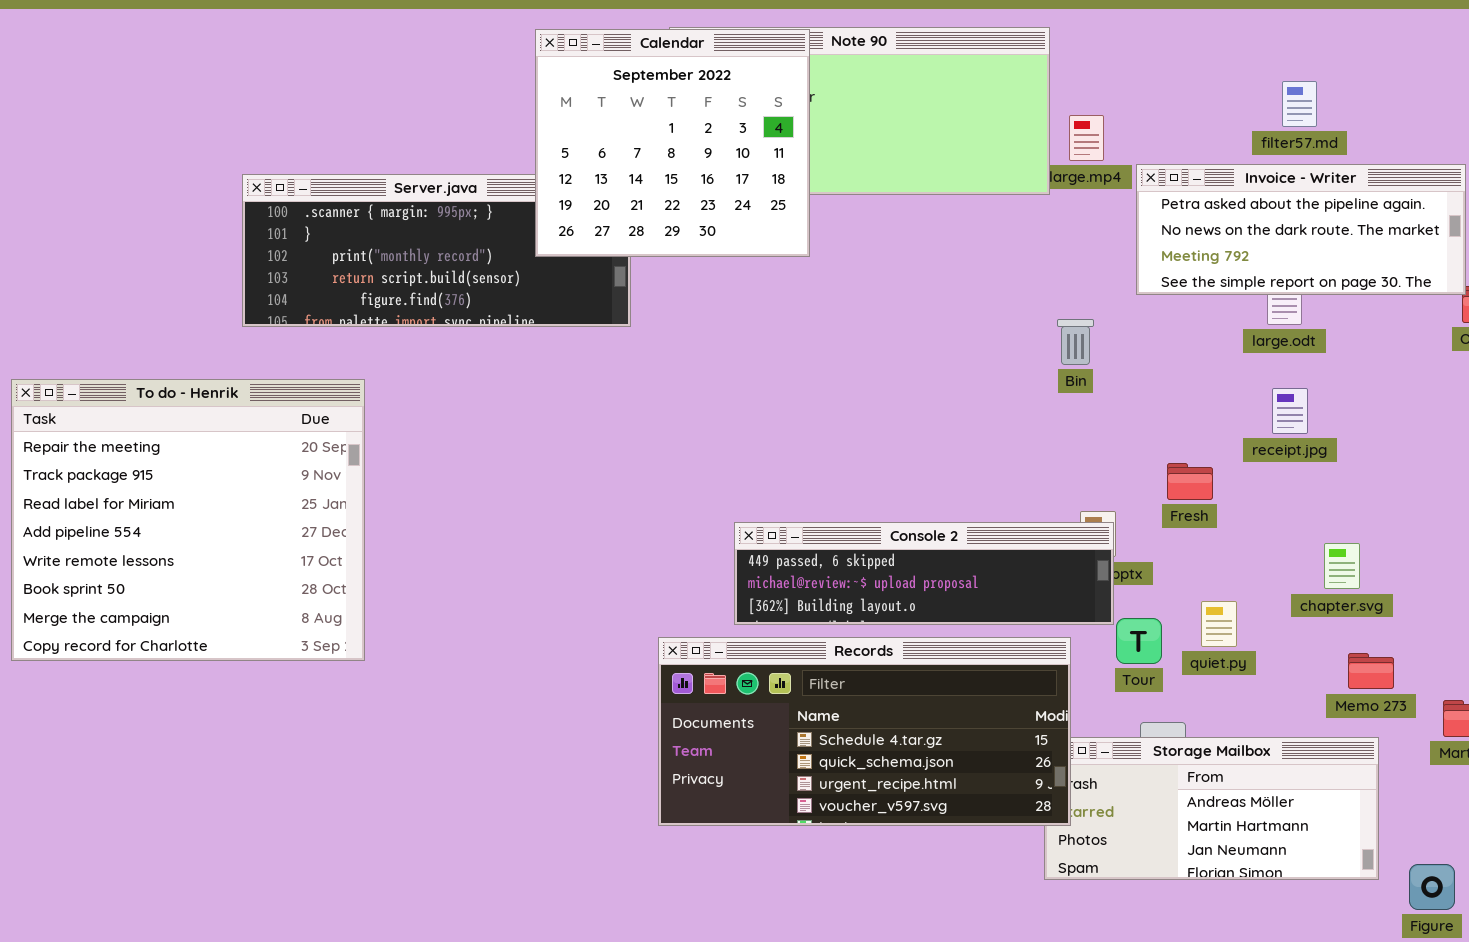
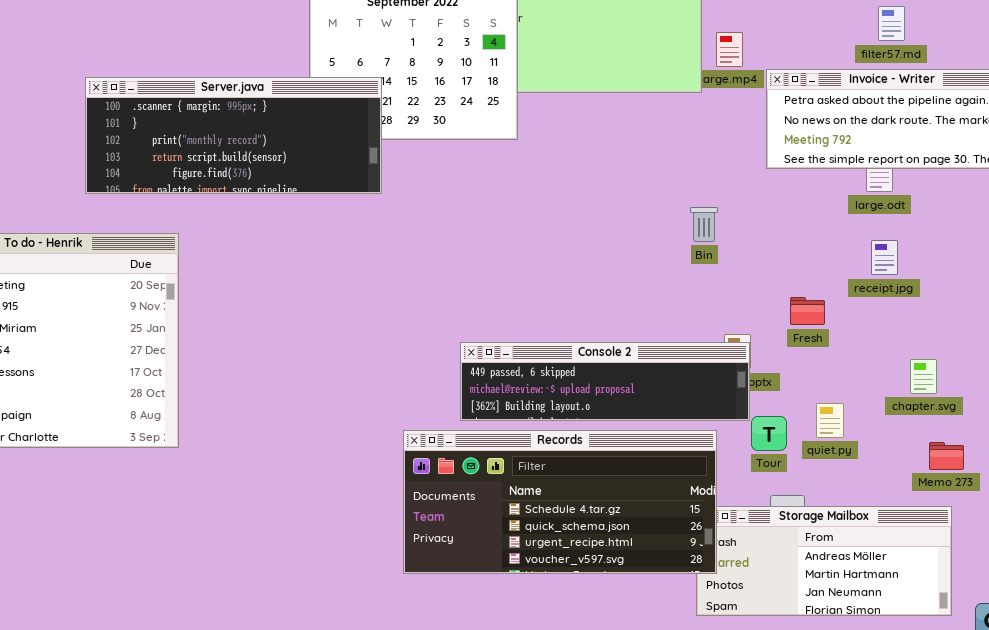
Server.java: [242,174,631,327] -> [85,77,382,194], raised
Bin: [1057,319,1094,365] -> [690,207,718,242], moved

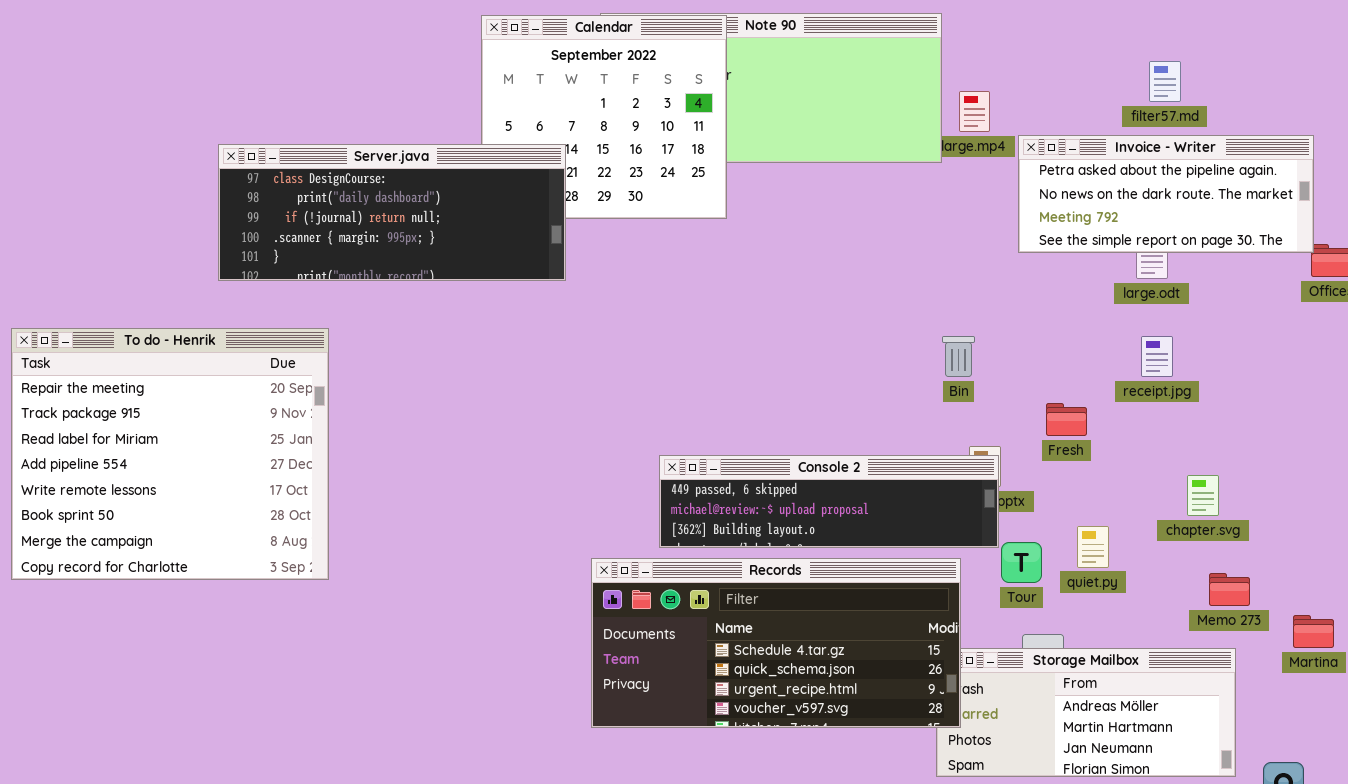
Server.java: [85,77,382,194] -> [218,144,566,281], scrolled up 3 rows
Bin: [690,207,718,242] -> [942,336,975,377], moved

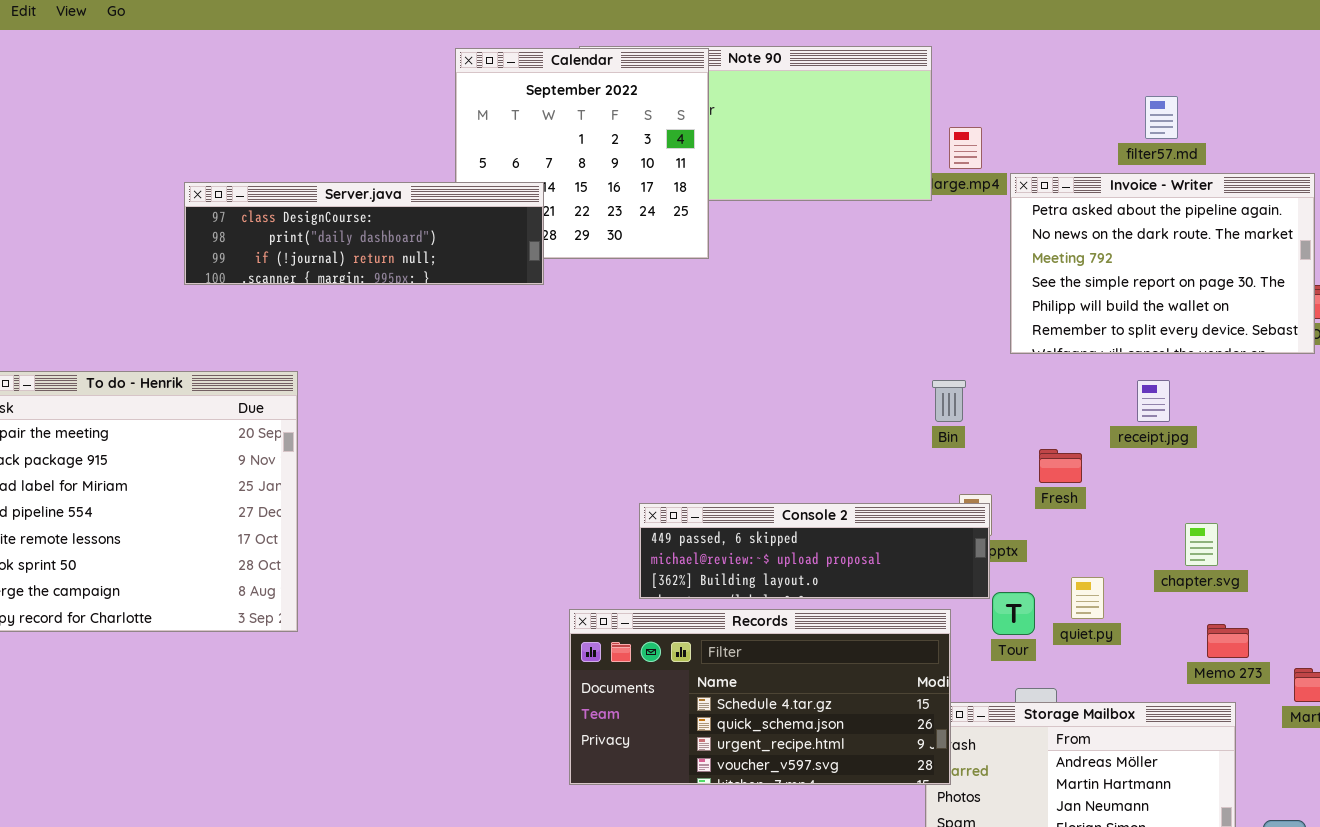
Invoice - Writer: [1018,135,1314,253] -> [1010,173,1315,354], resized
Server.java: [218,144,566,281] -> [184,182,544,285], resized

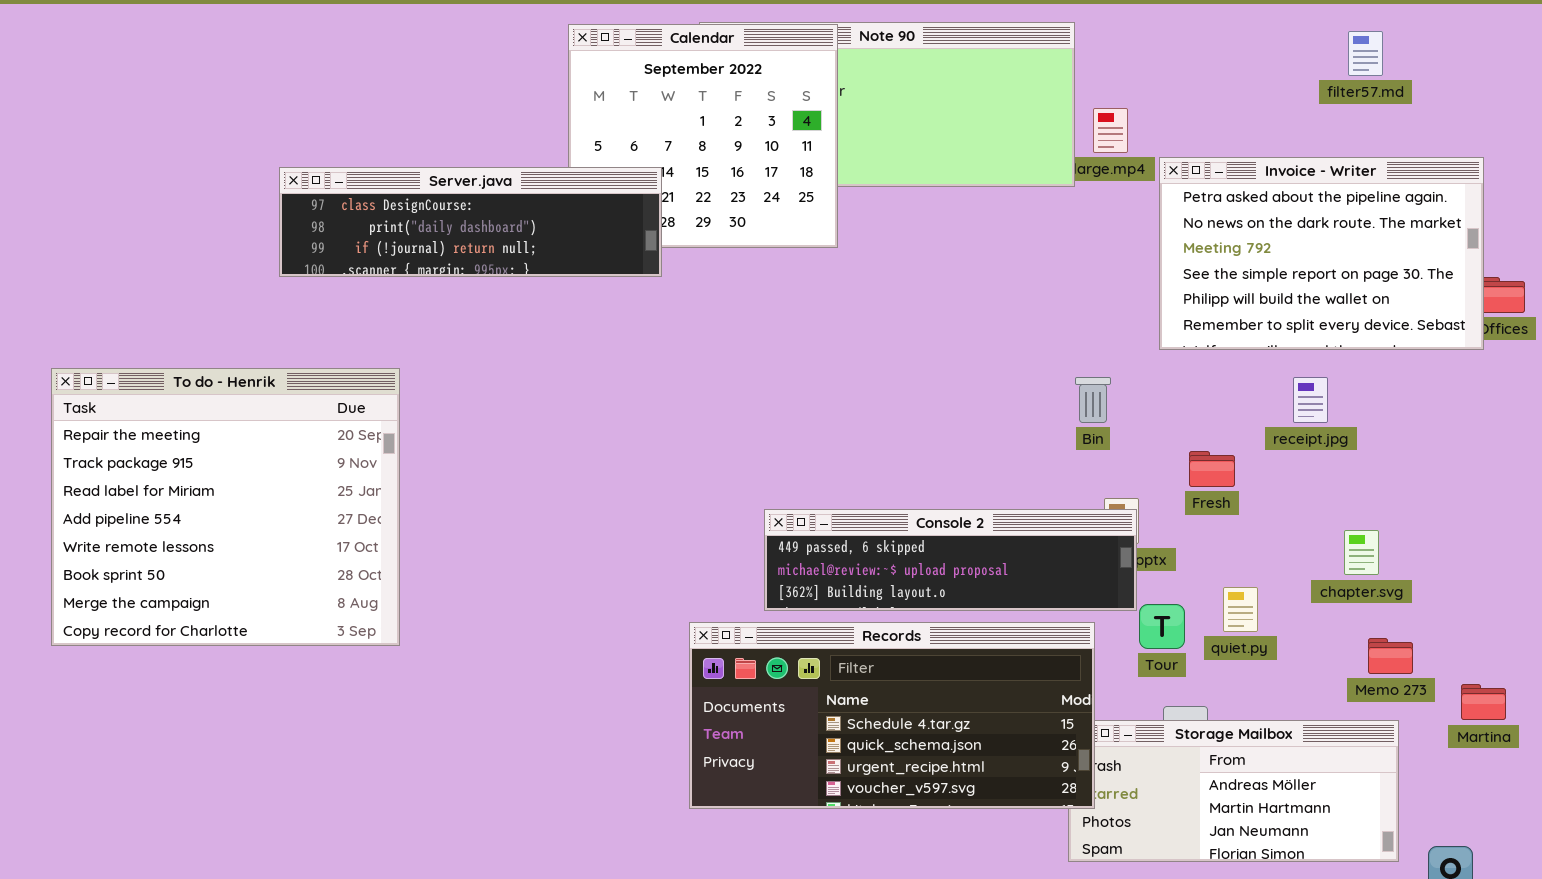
filter57.md: [1145,96,1178,139] -> [1348,31,1383,76], moved

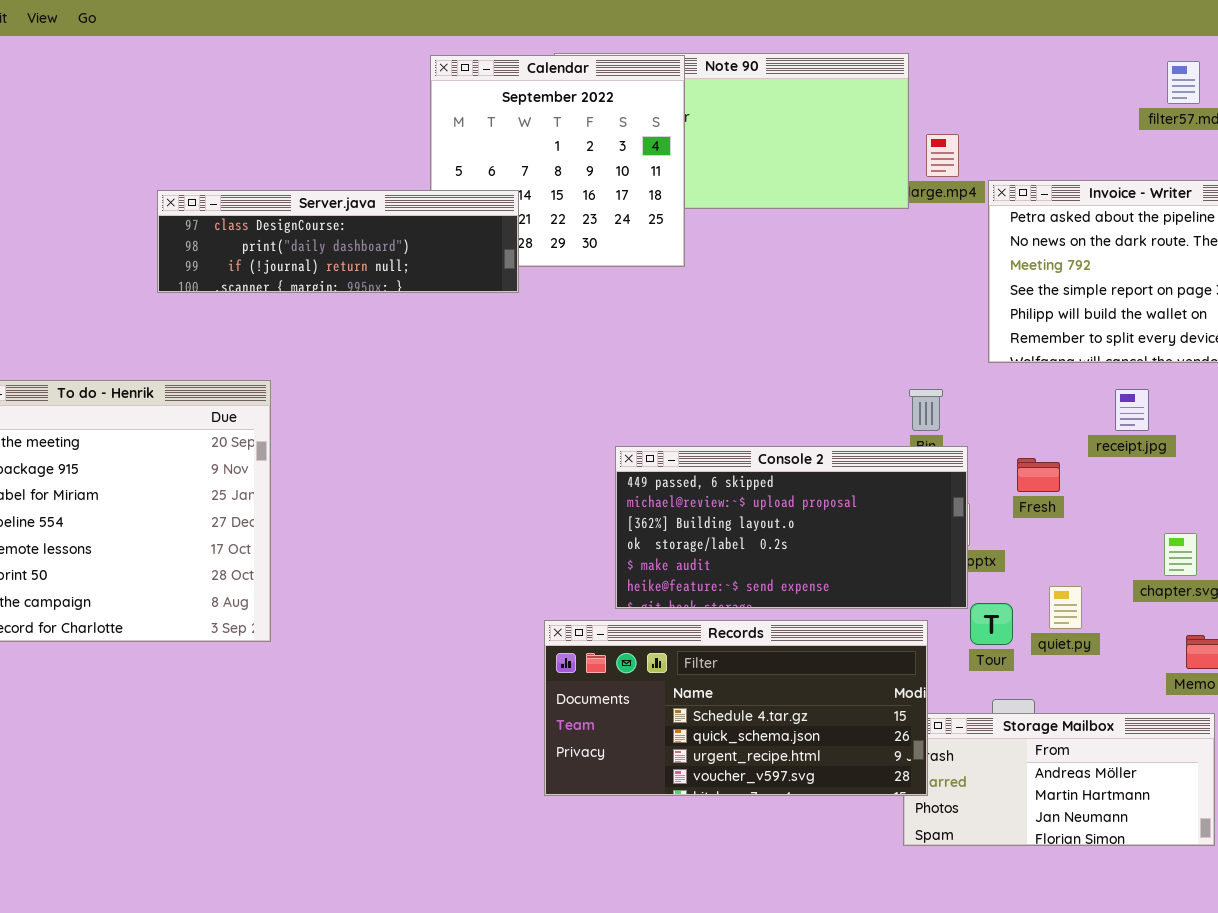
Console 2: [764,509,1137,611] -> [615,446,968,609], resized

